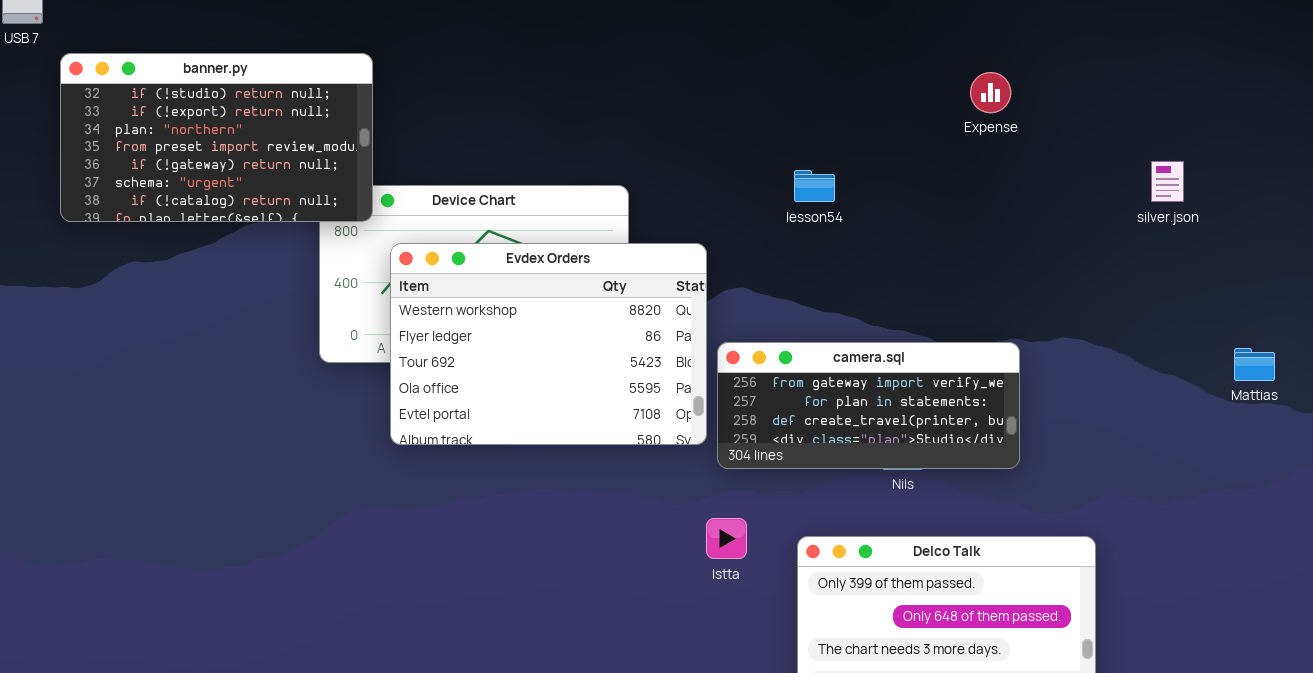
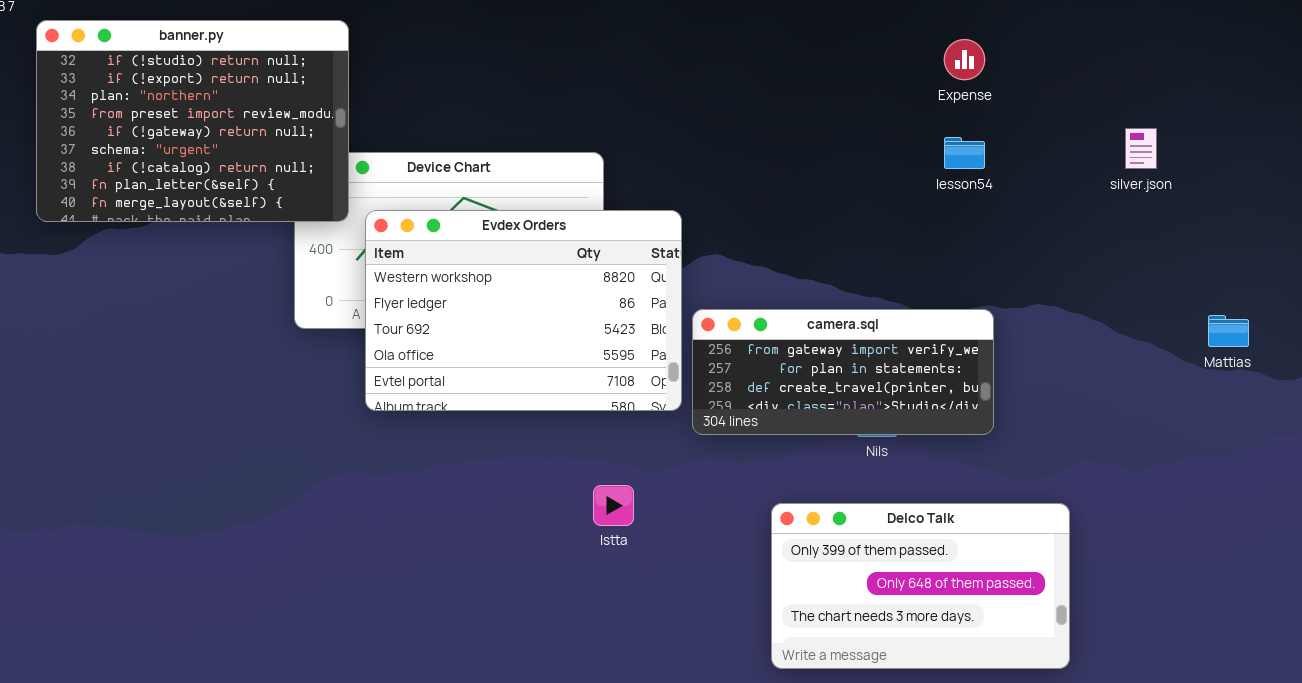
banner.py: [60,53,373,222] -> [36,20,349,222], resized
lesson54: [794,170,835,202] -> [944,137,985,169], moved
Istta: [706,518,747,559] -> [593,485,634,526], moved

